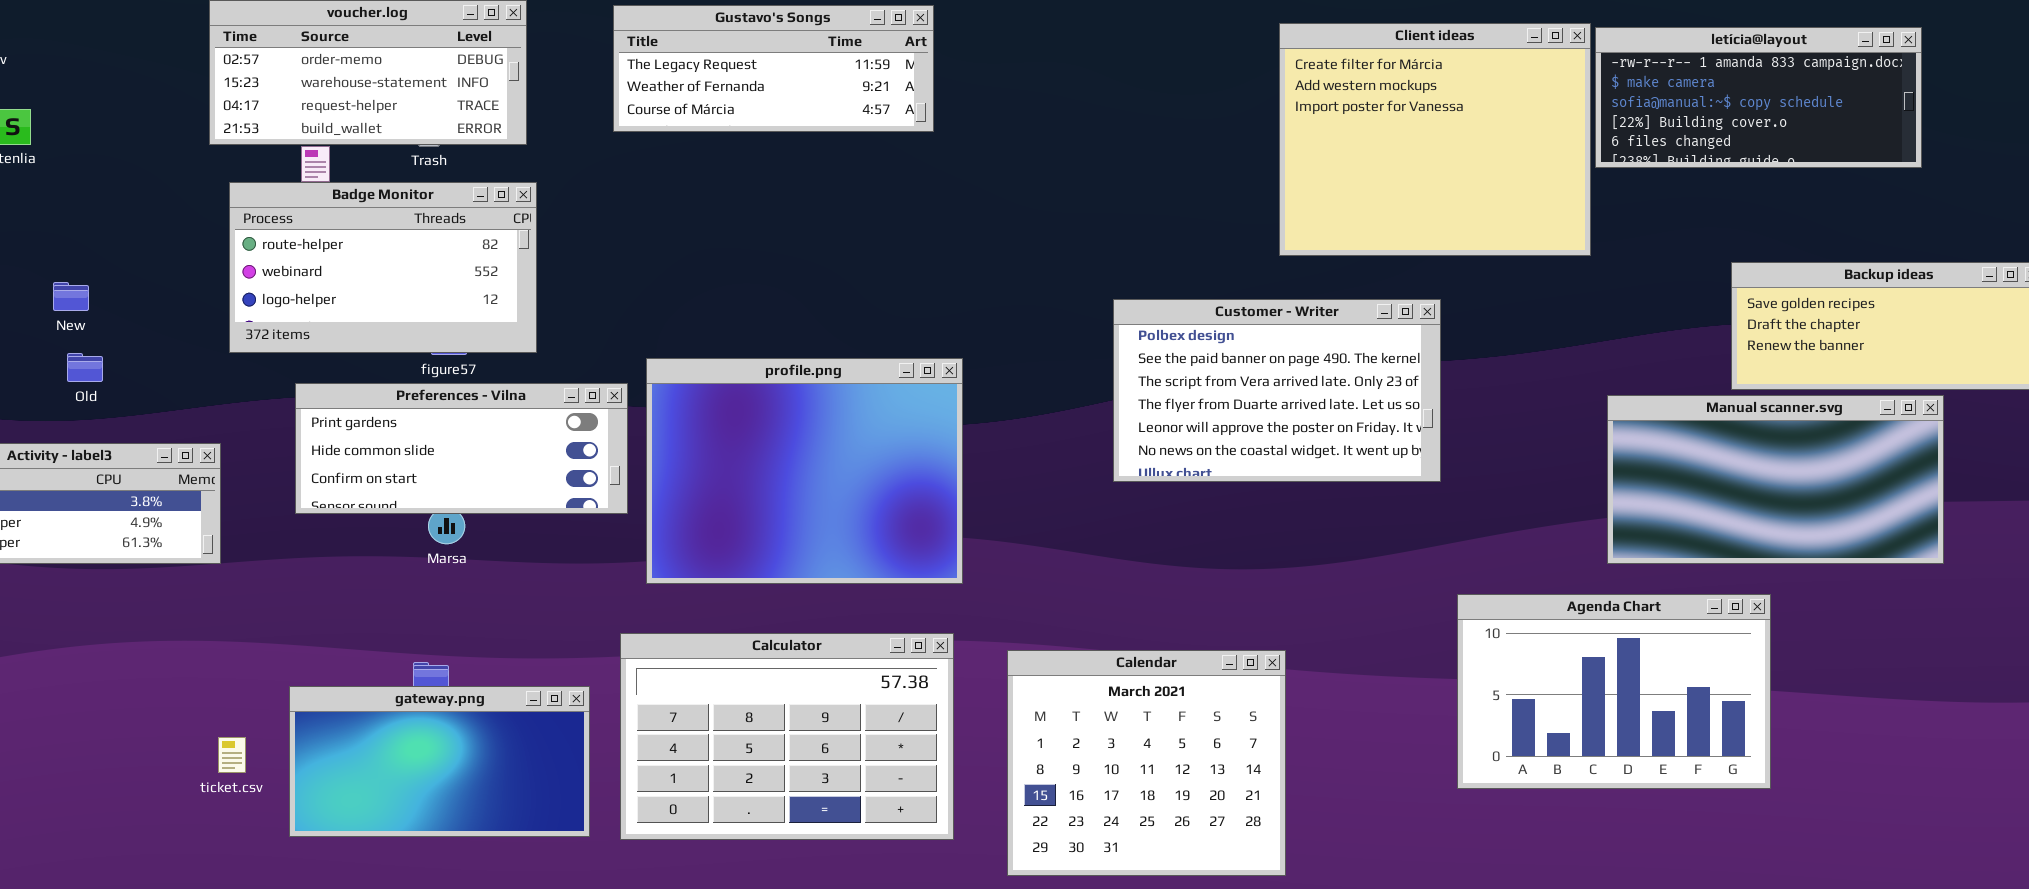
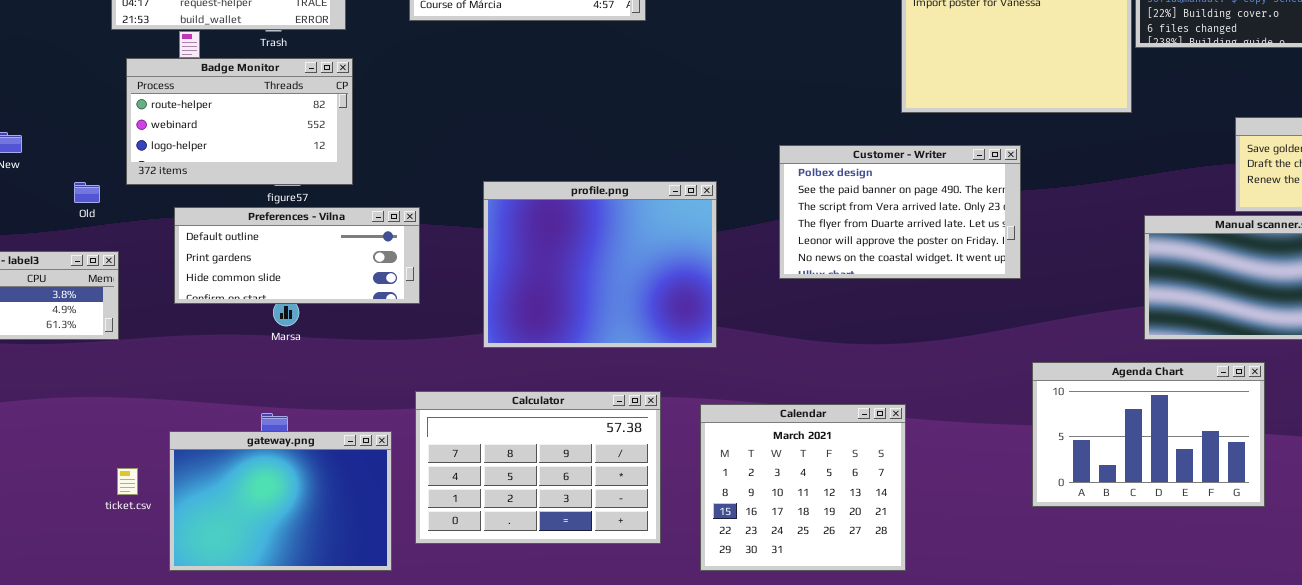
Old: [67,353,103,382] -> [74,182,100,203], moved
profile.png: [646,358,963,584] -> [483,181,717,348], moved
Preferences - Vilna: [295,383,628,514] -> [174,207,420,304], scrolled up 1 row
gateway.png: [289,686,590,837] -> [169,431,392,571], resized

